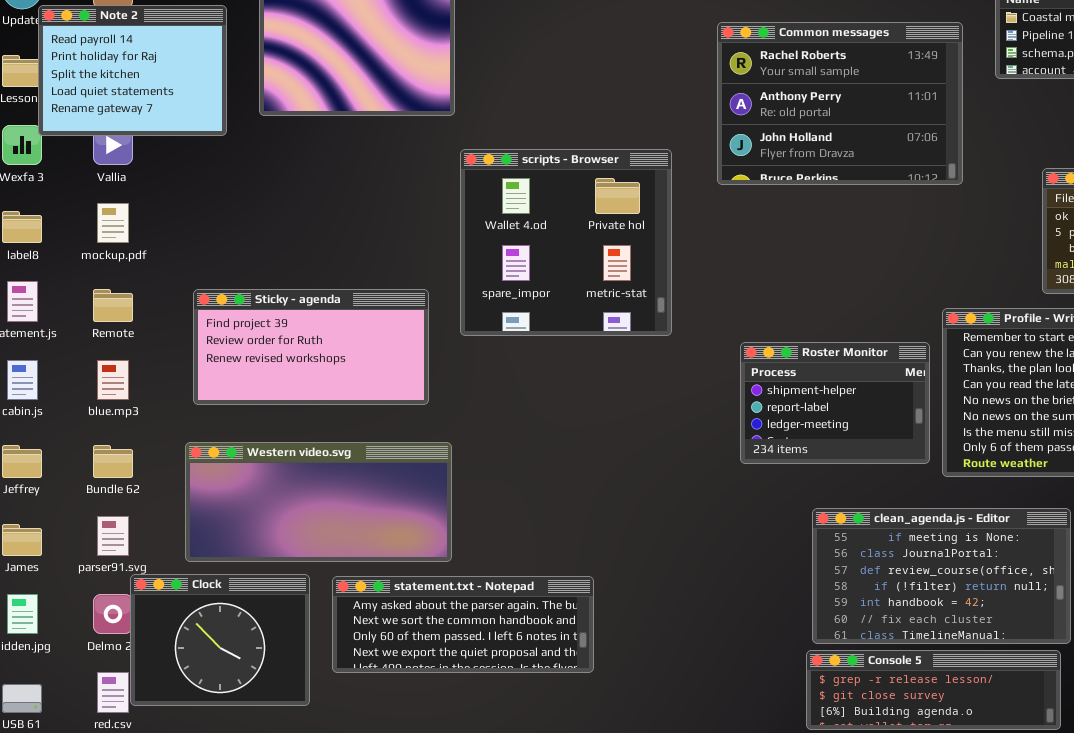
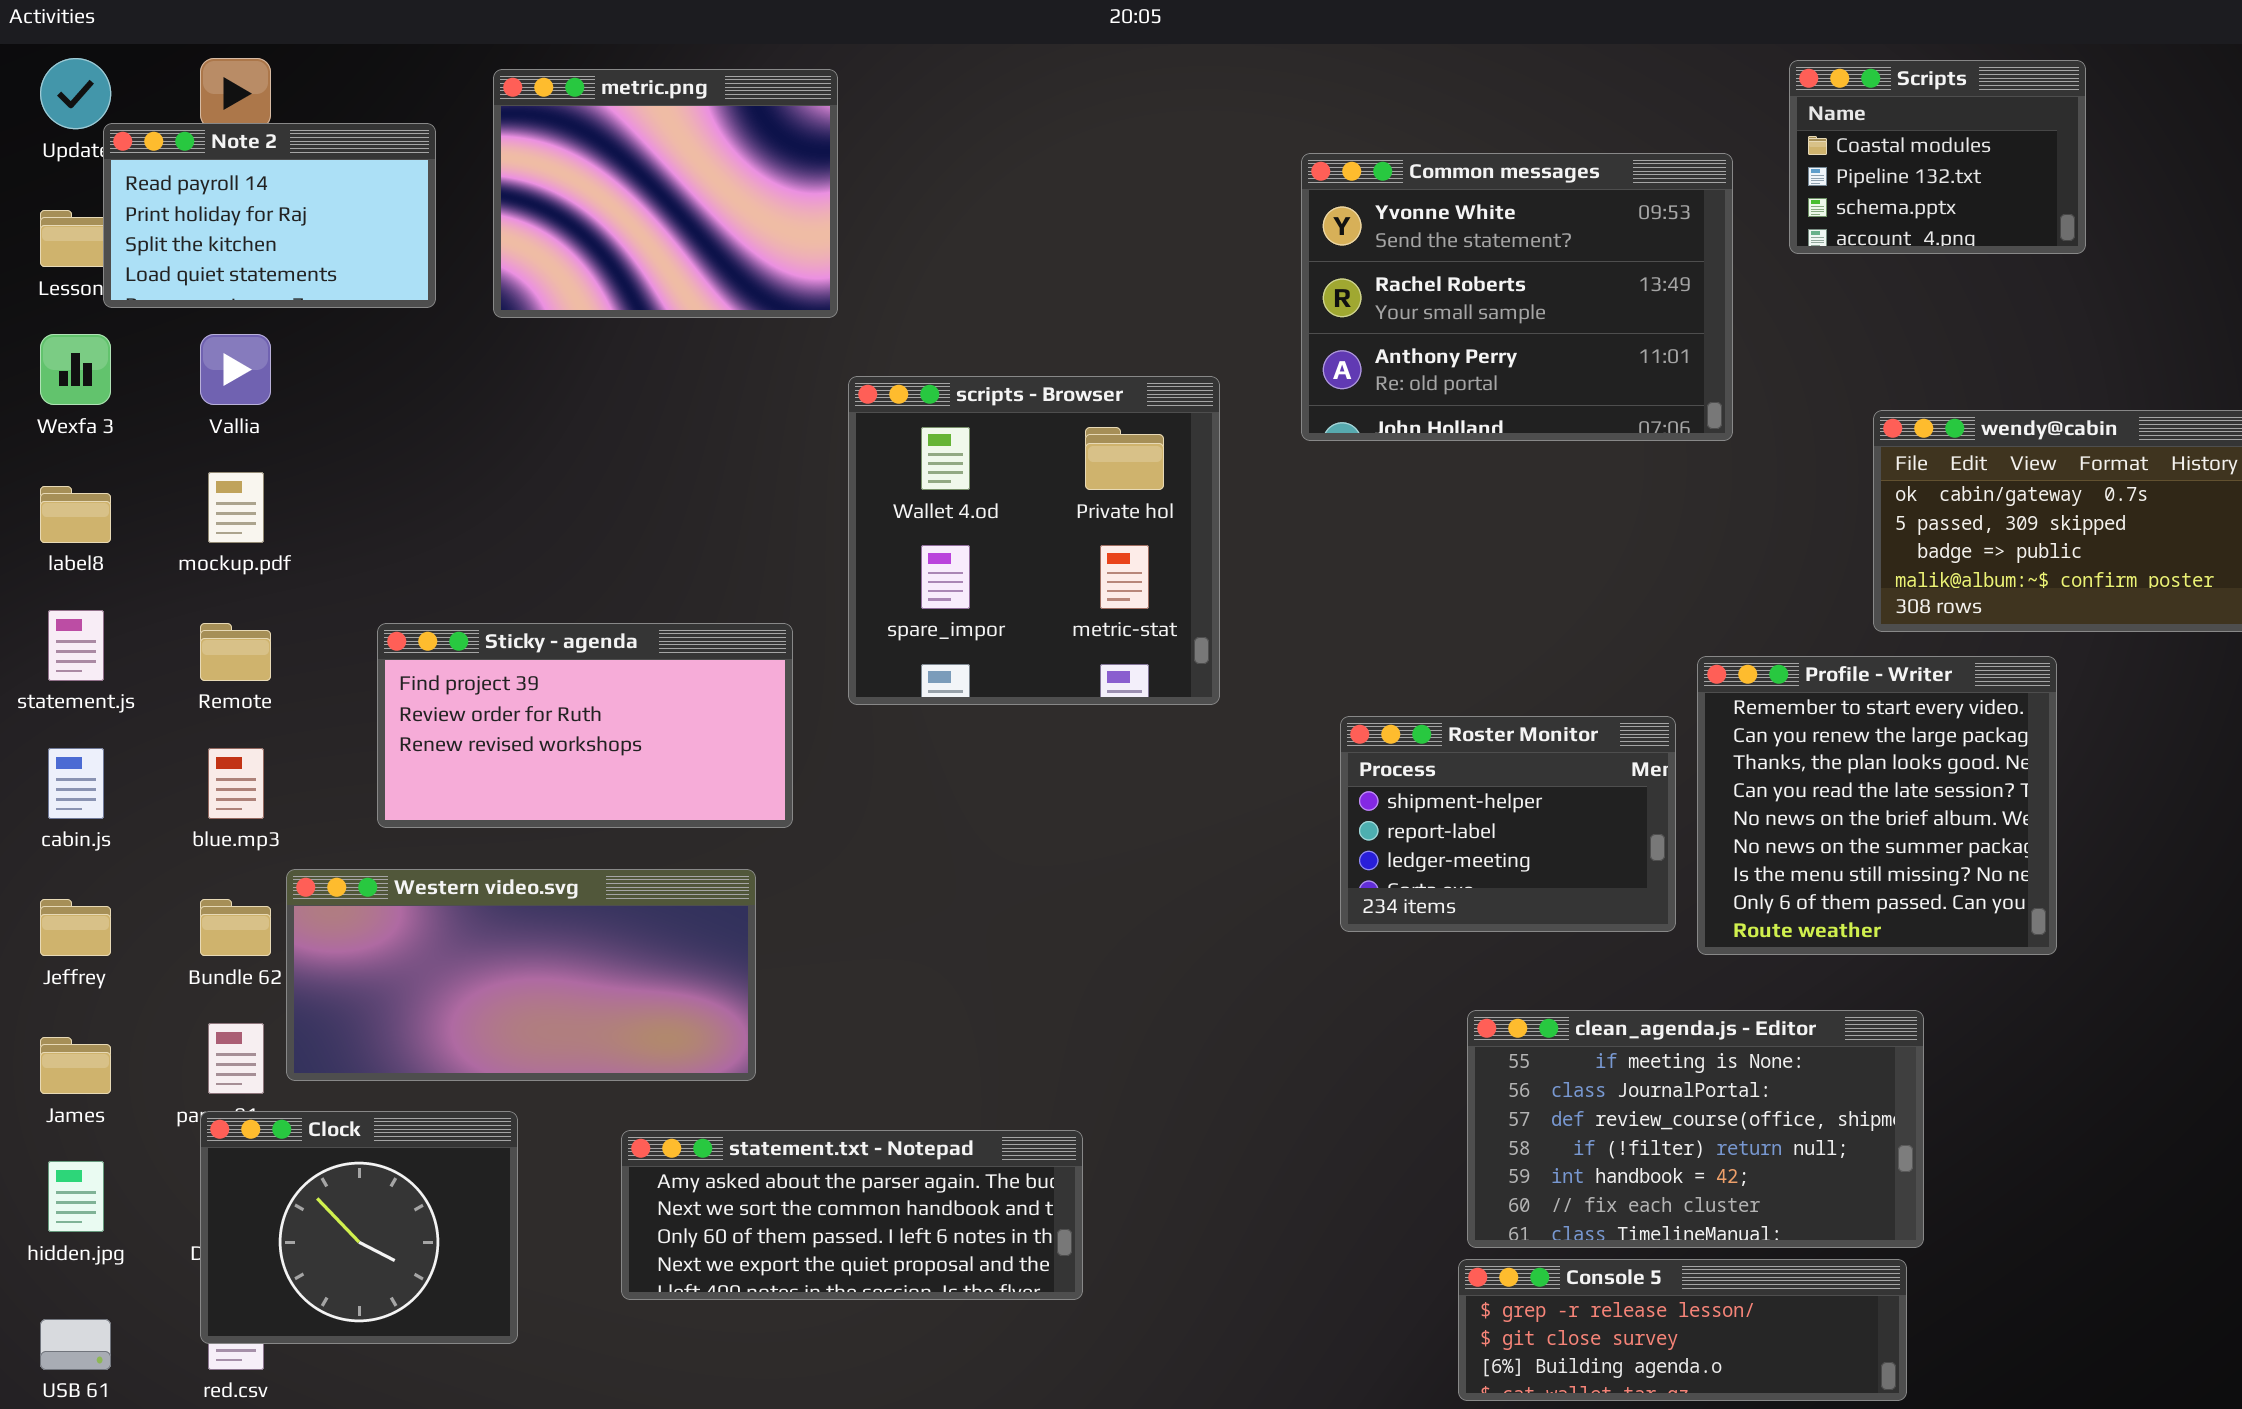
Note 2: [38,5,227,136] -> [103,123,436,308], resized
Common messages: [717,22,963,185] -> [1301,153,1733,441], scrolled up 1 row
Western video.svg: [185,442,452,562] -> [286,869,756,1081], moved
Clock: [130,574,310,706] -> [200,1111,518,1344], moved

